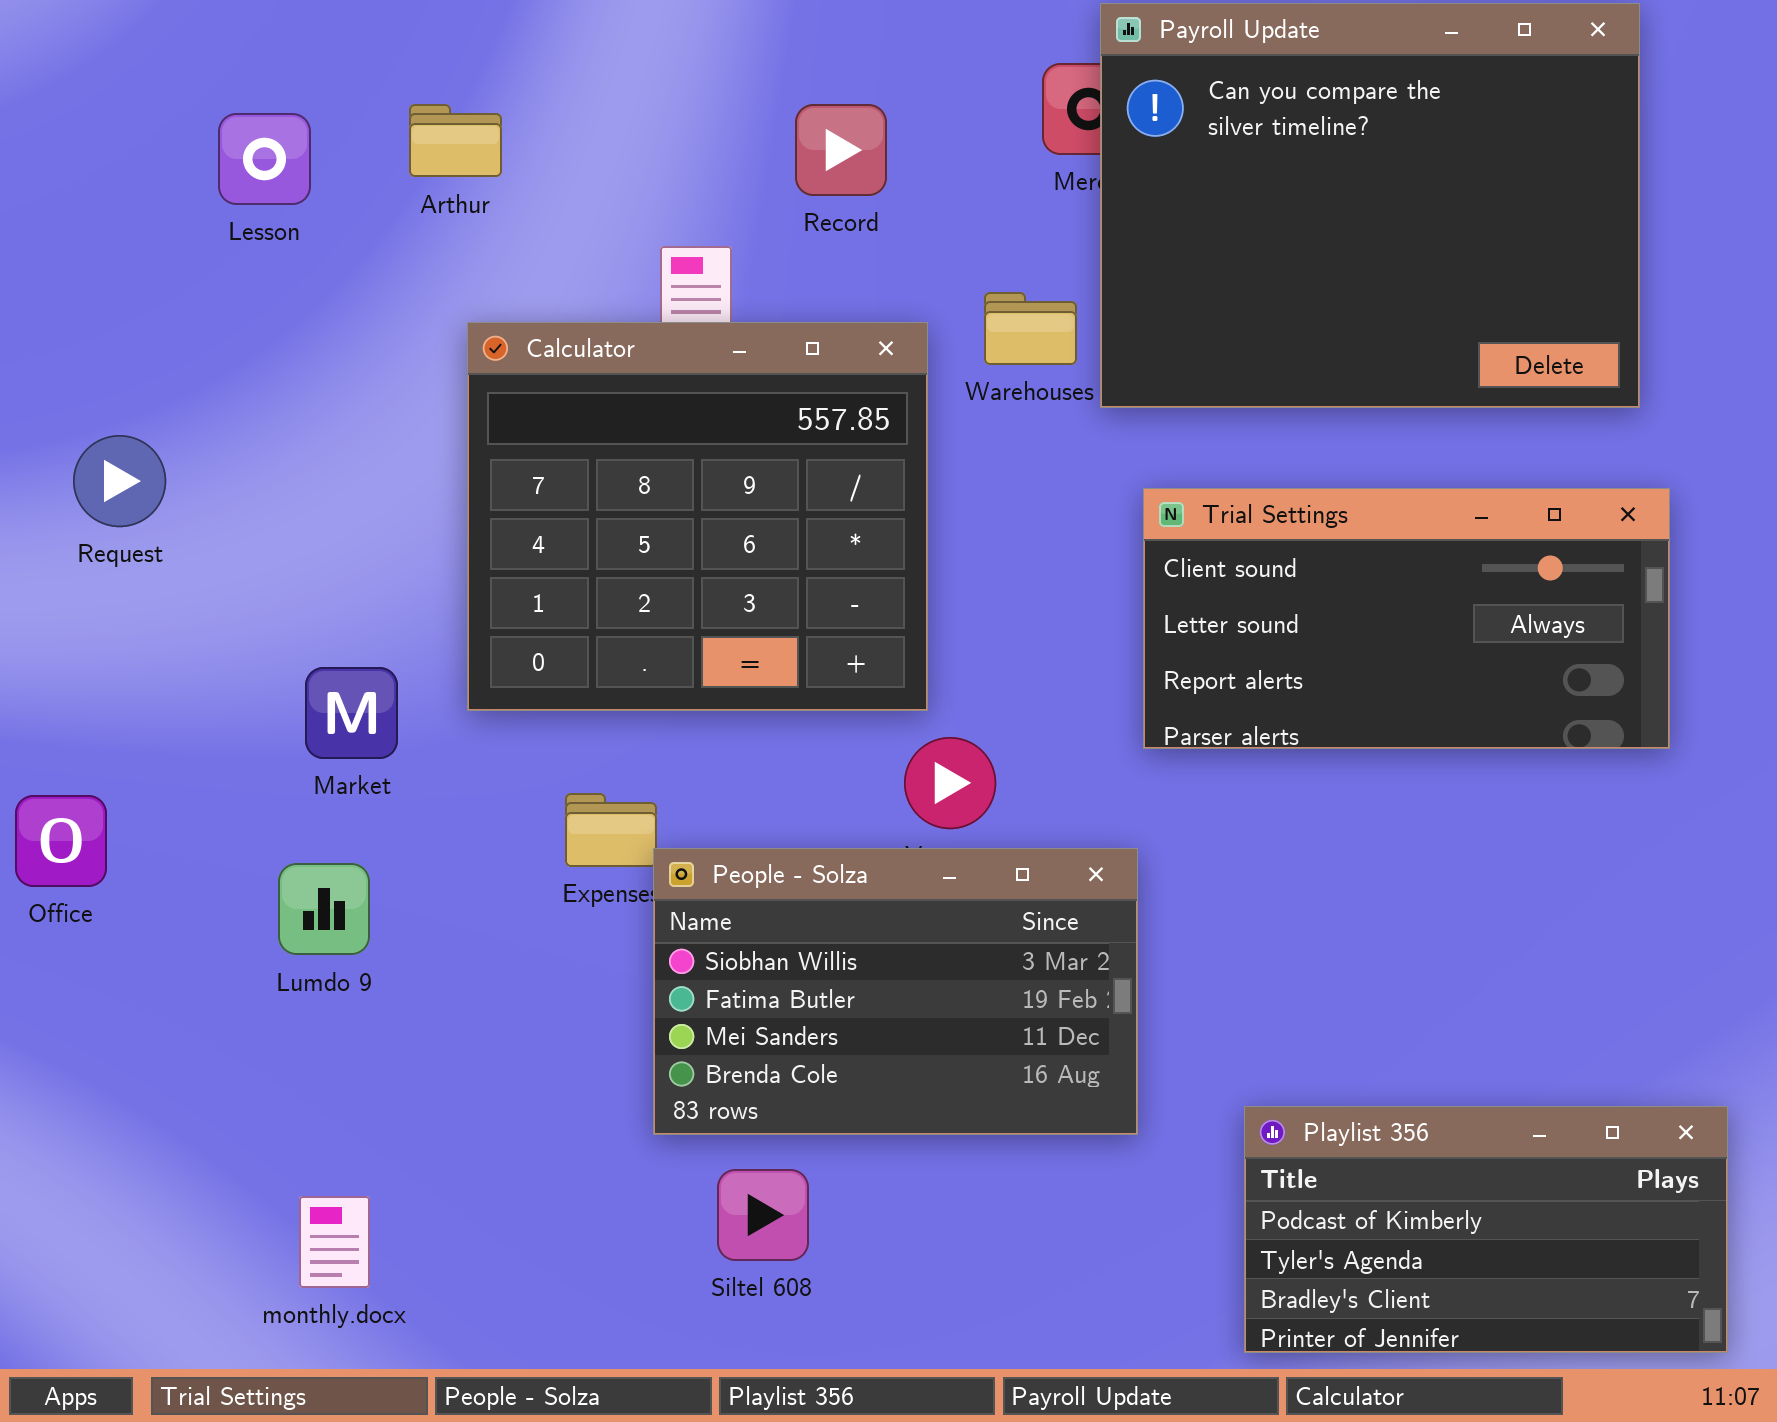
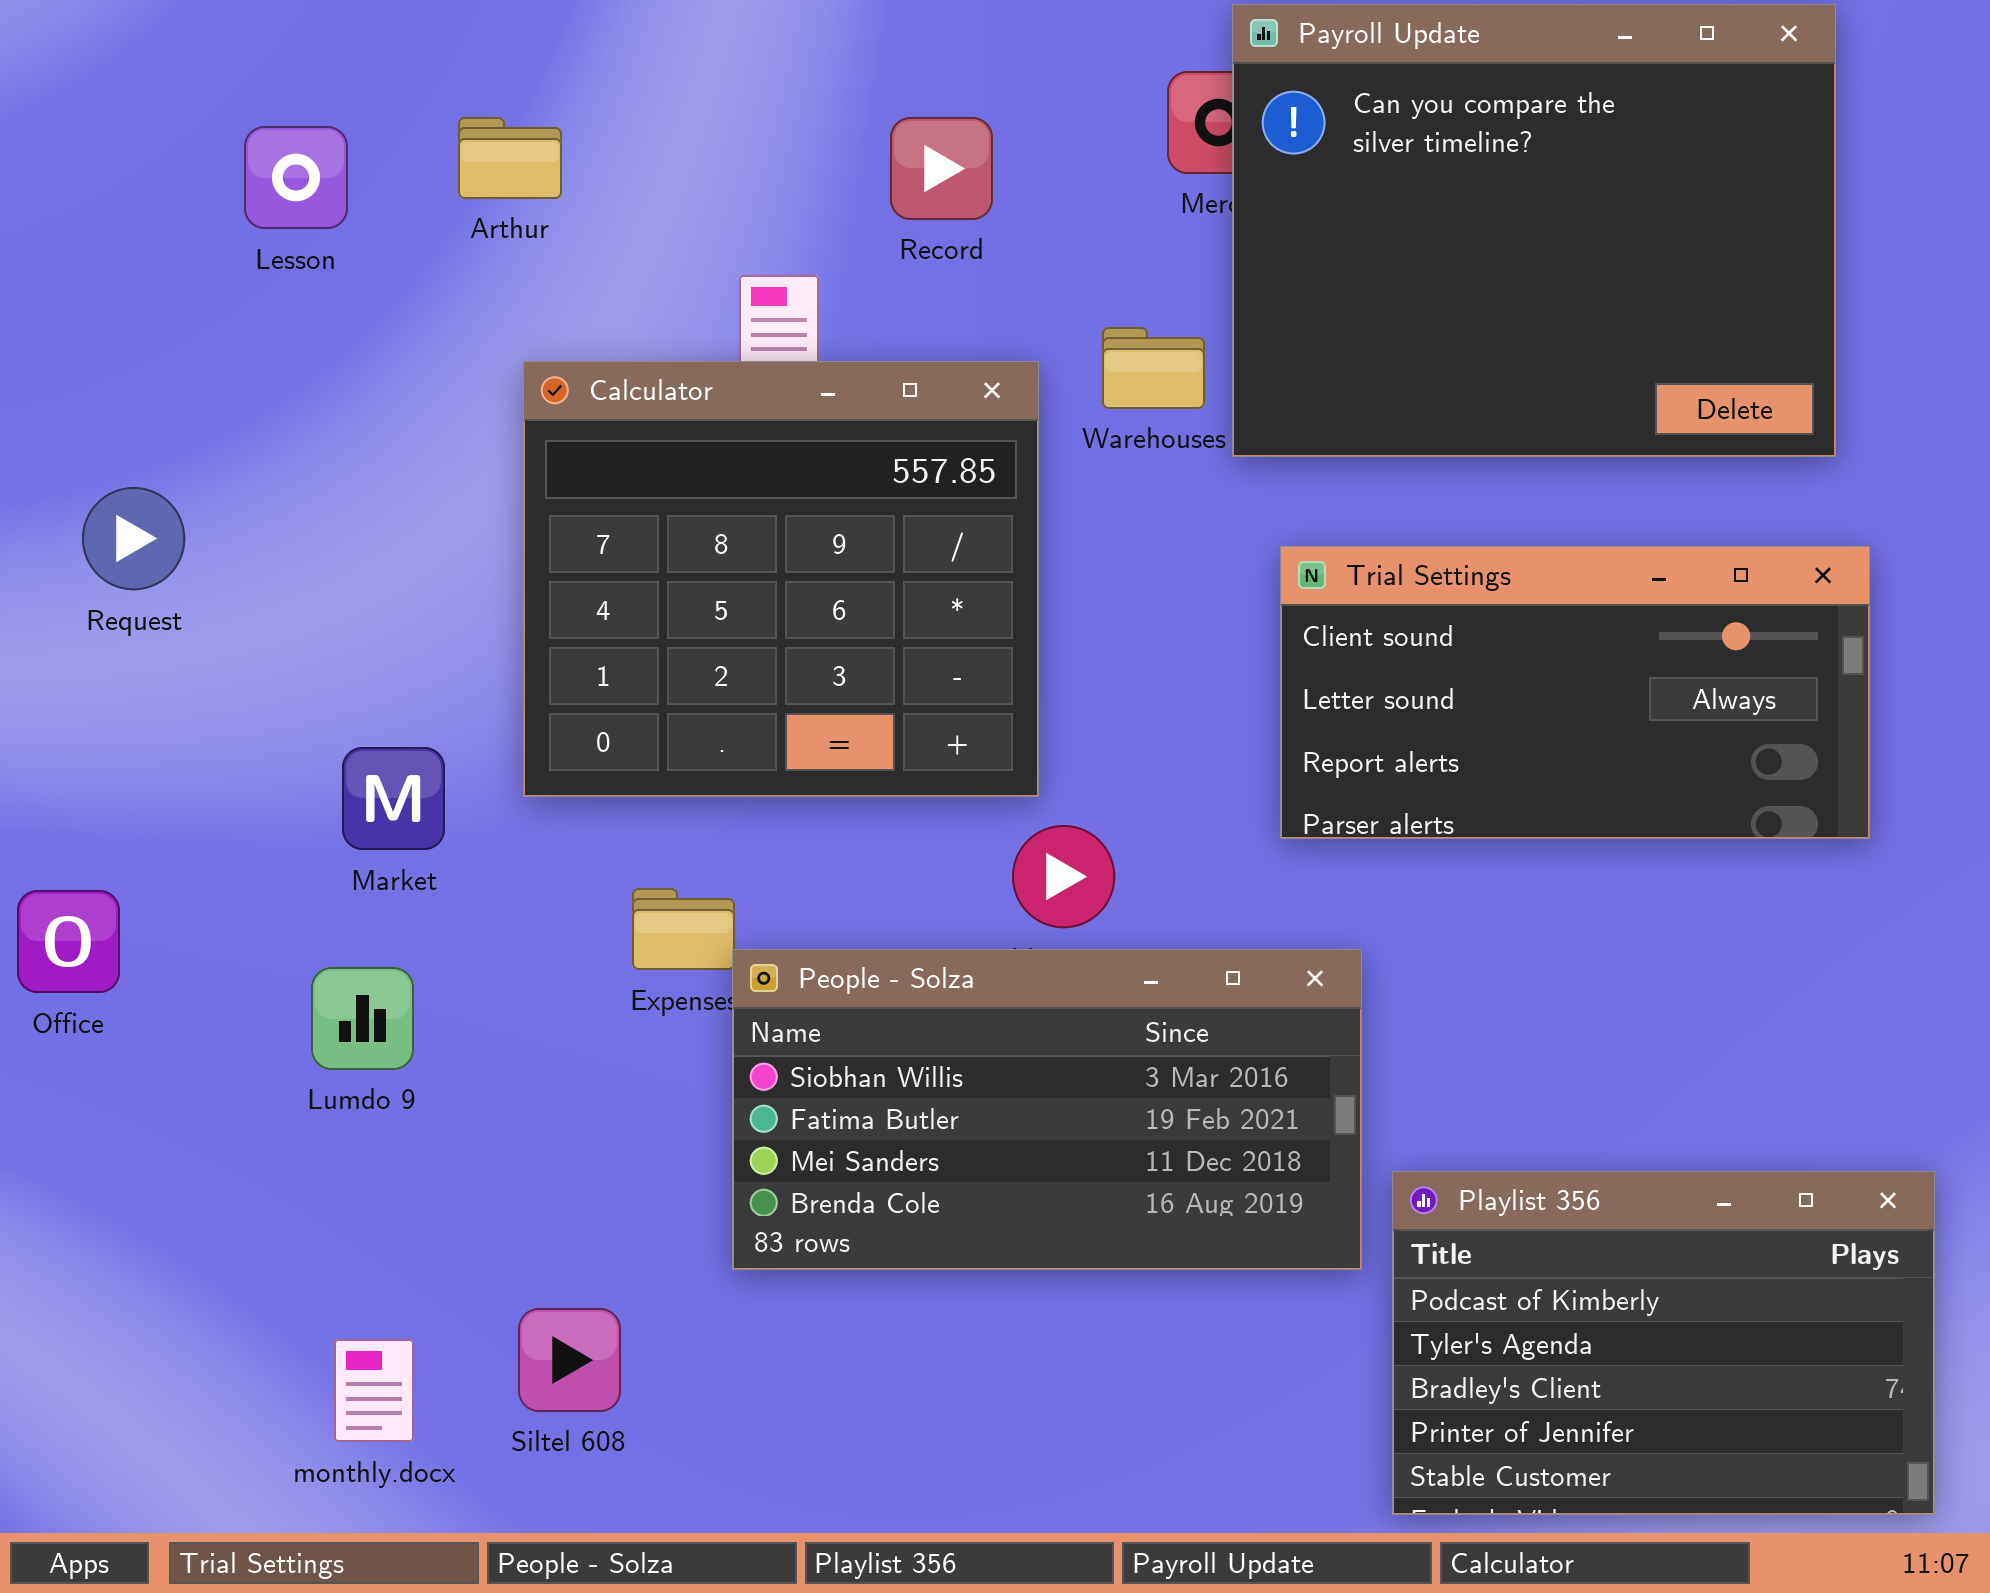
People - Solza: [653,848,1138,1135] -> [732,949,1362,1270], resized
Playlist 356: [1244,1106,1728,1353] -> [1392,1171,1935,1515], resized
Siltel 608: [717,1169,809,1261] -> [518,1308,621,1412], moved

